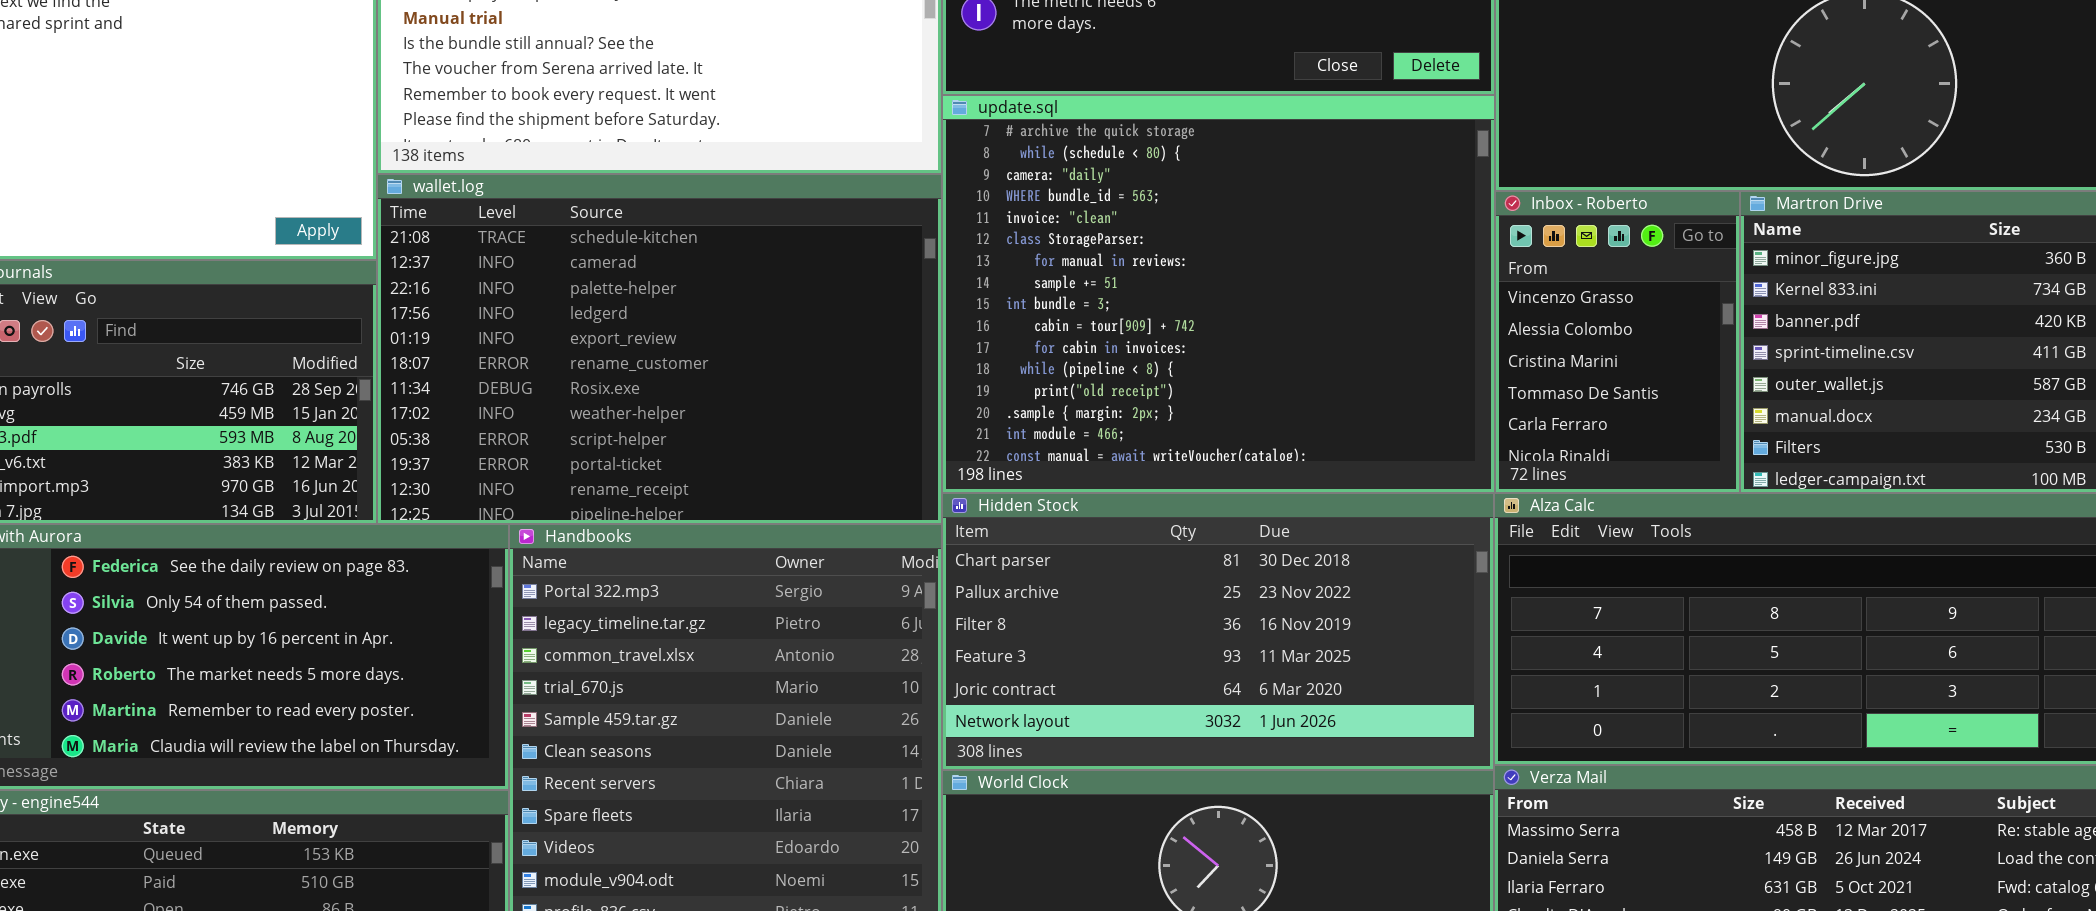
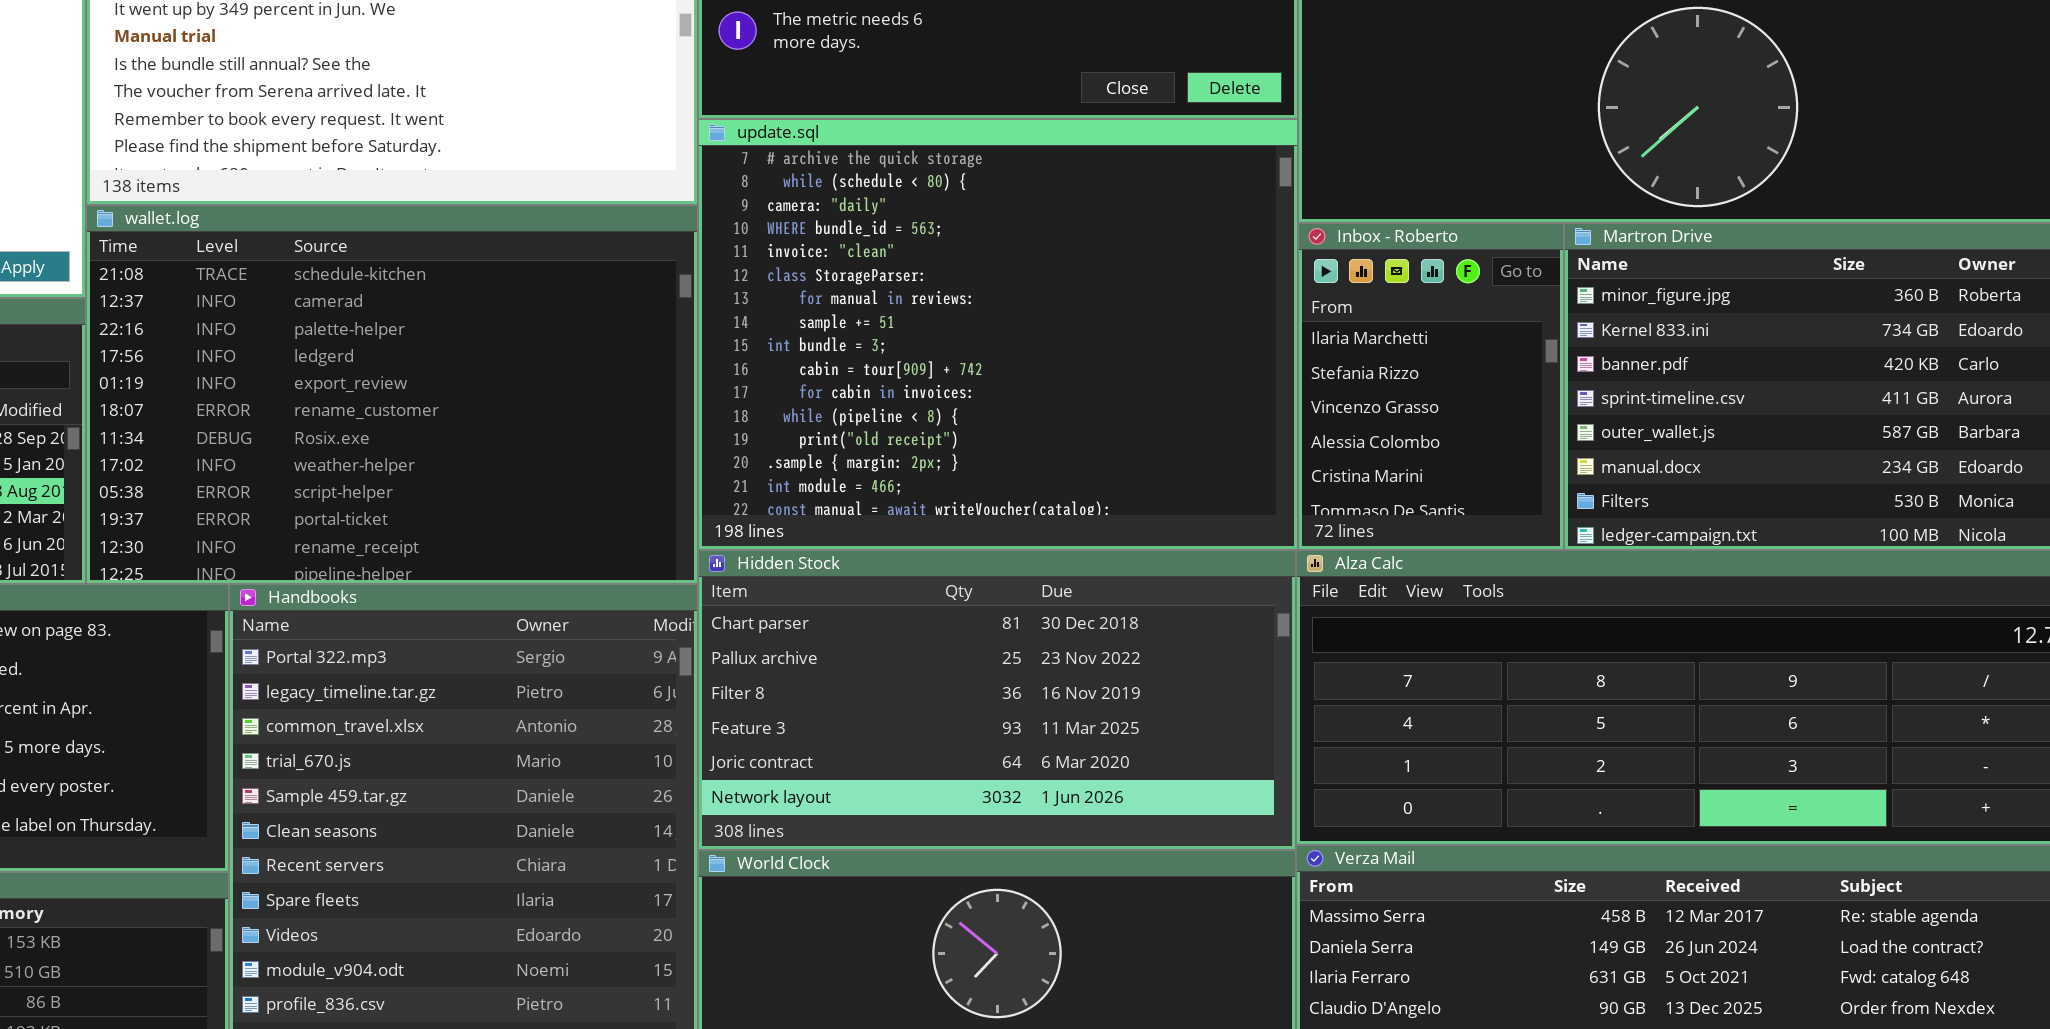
Inbox - Roberto: [1495,191,1740,493] -> [1298,223,1564,550], scrolled up 2 rows

